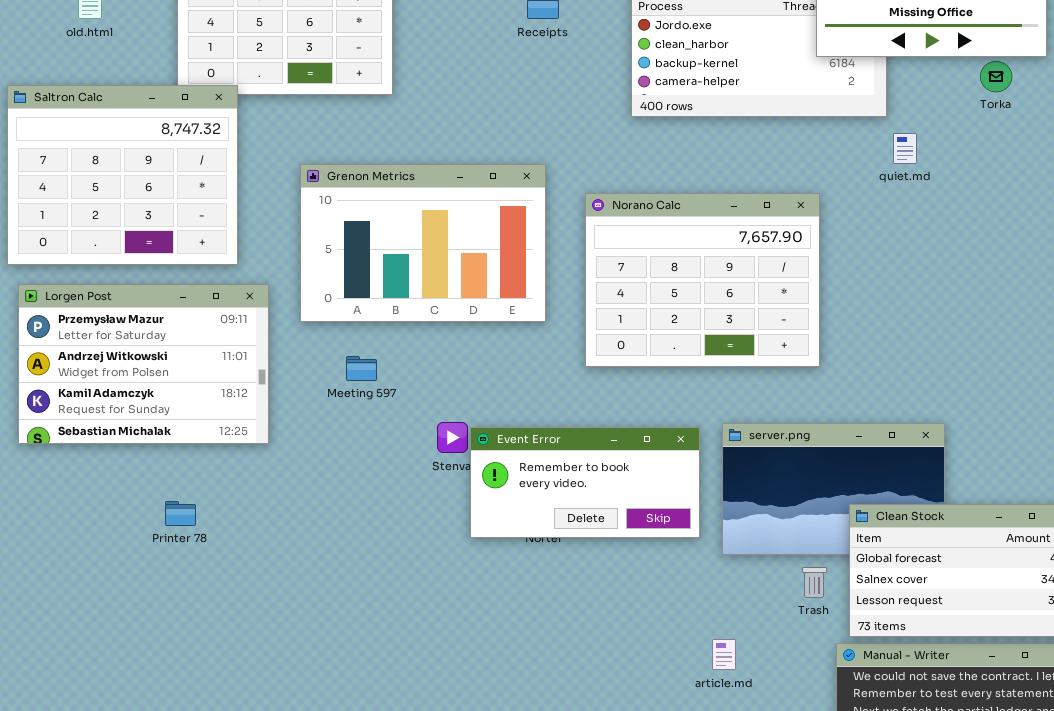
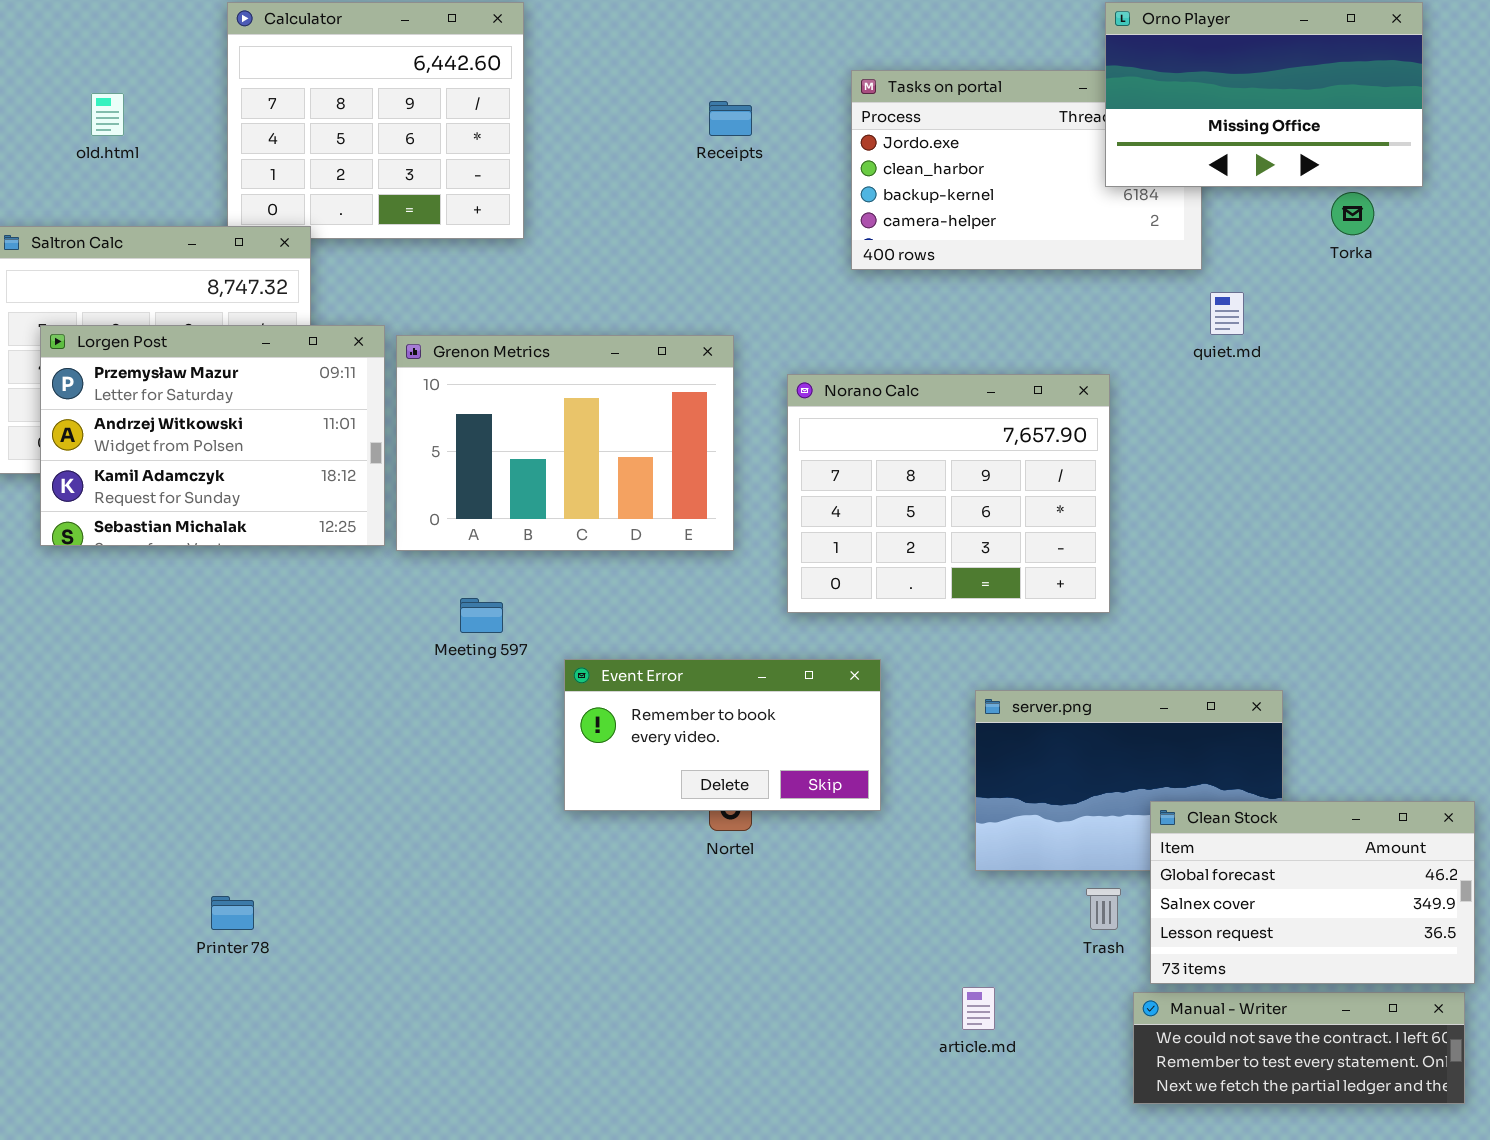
Lorgen Post: [18,284,269,444] -> [40,325,385,546], moved
Event Error: [470,427,700,538] -> [564,659,881,811], moved
Printer 78: [165,501,196,526] -> [211,896,254,930], moved

